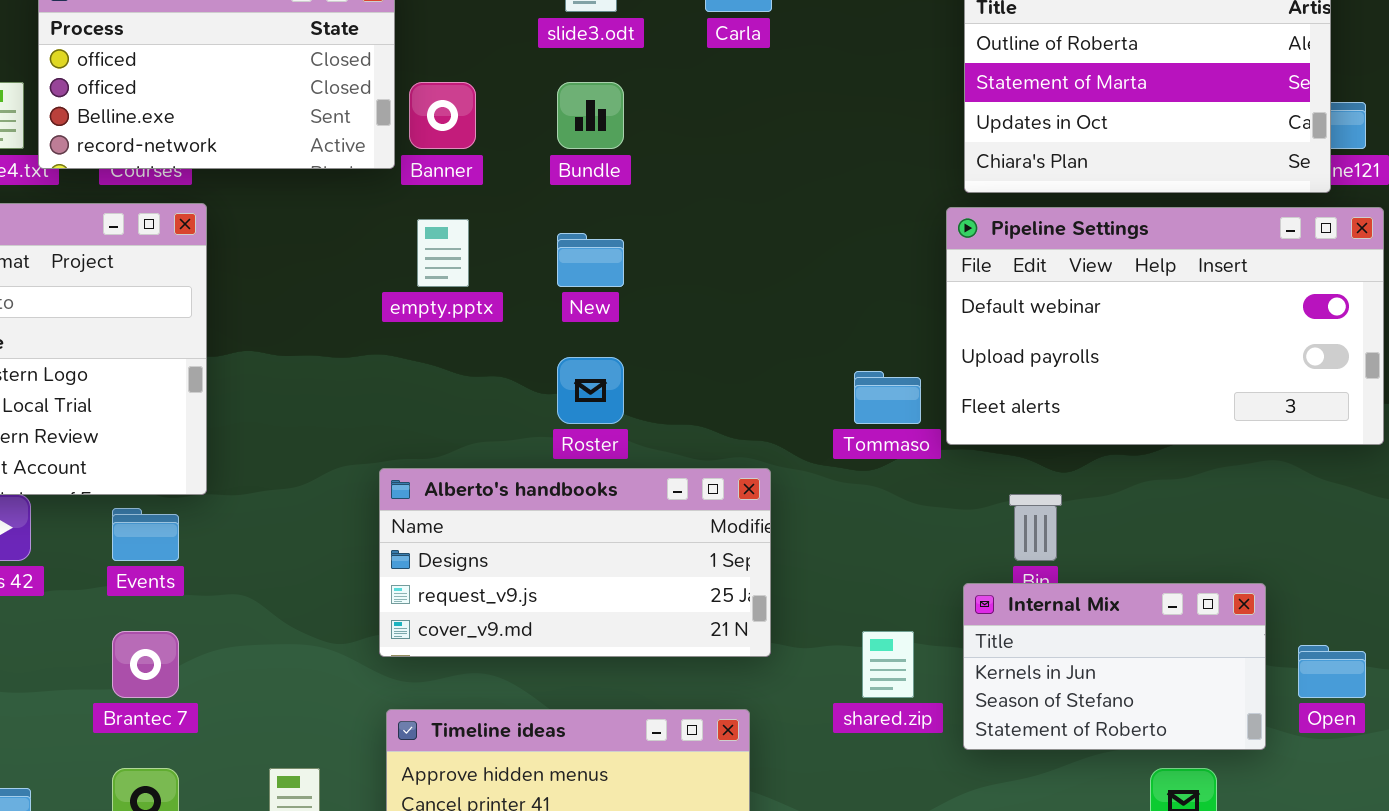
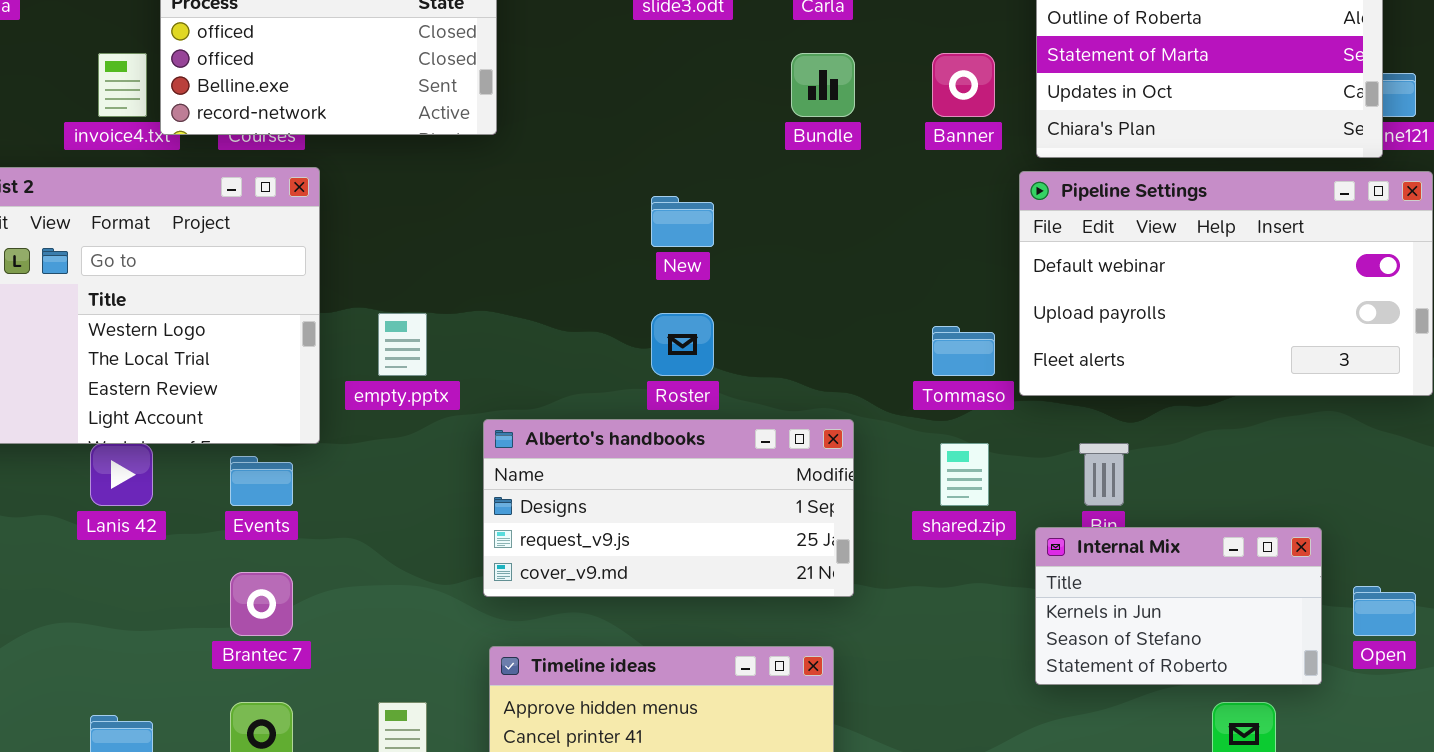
Banner: [409,82,476,149] -> [932,53,995,117], moved
Bundle: [557,82,624,149] -> [791,53,855,117], moved
empty.pptx: [417,219,469,287] -> [378,313,427,376], moved
shared.zip: [862,631,914,698] -> [940,443,989,506], moved

